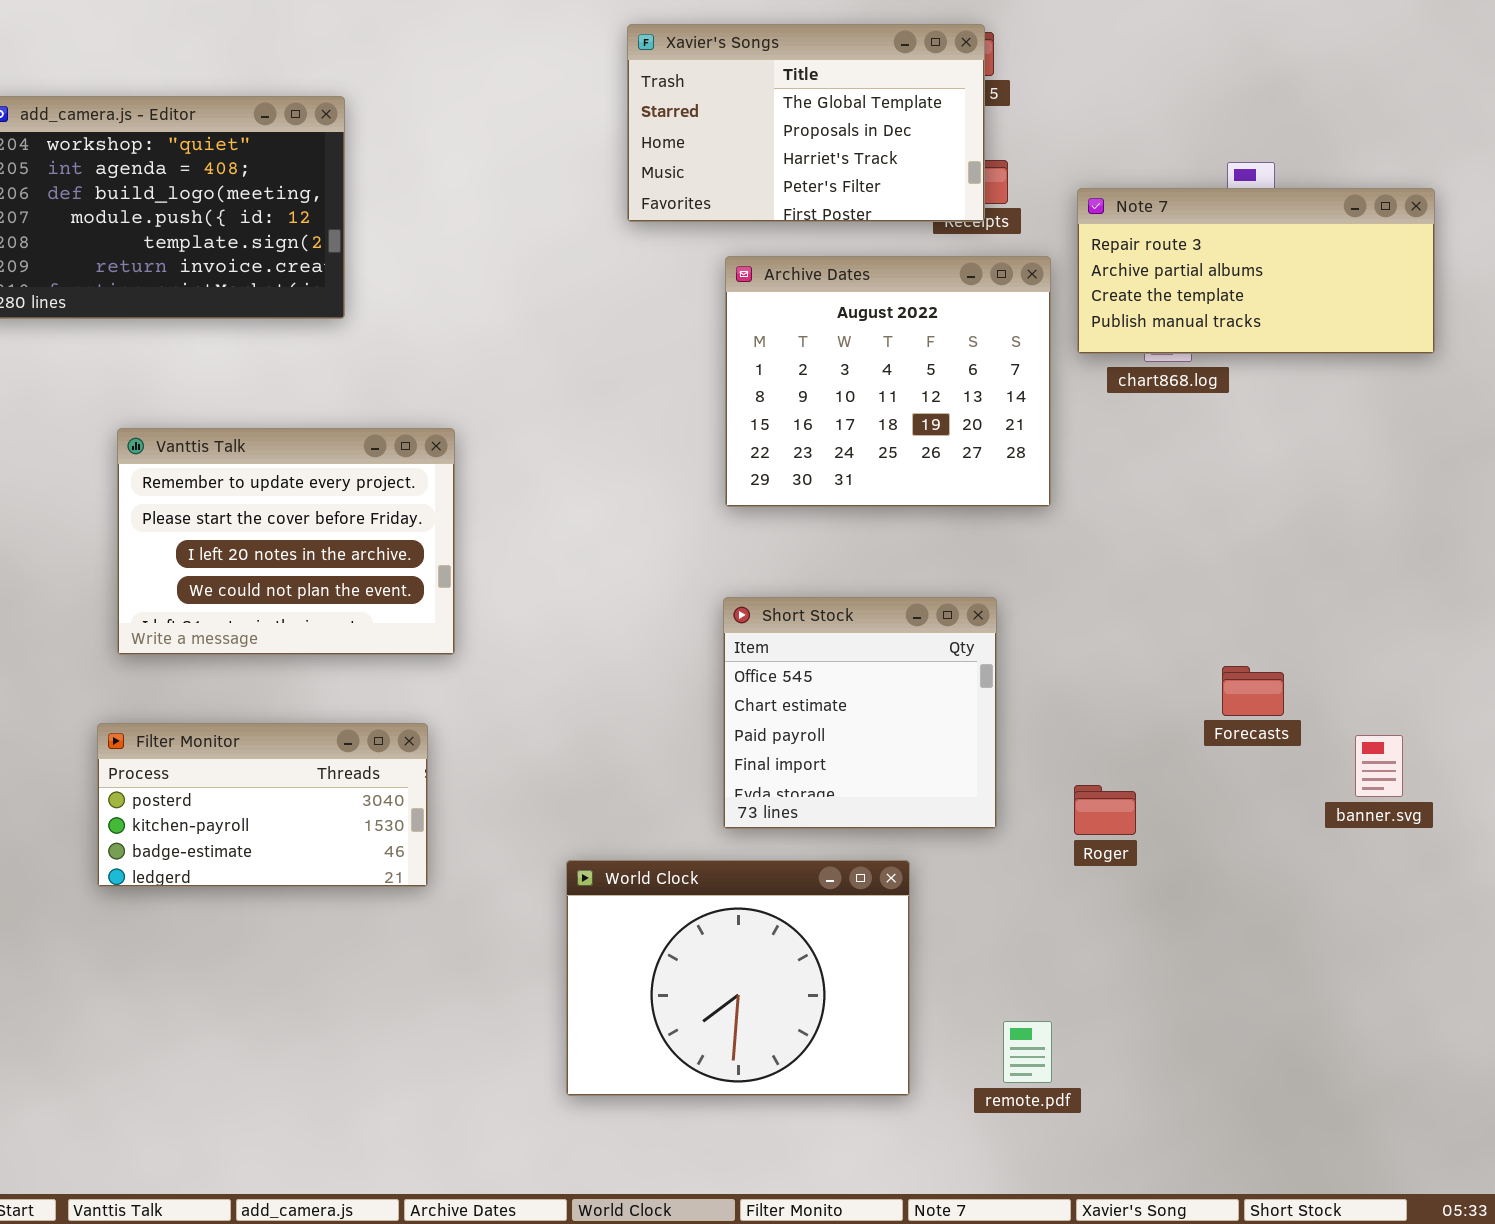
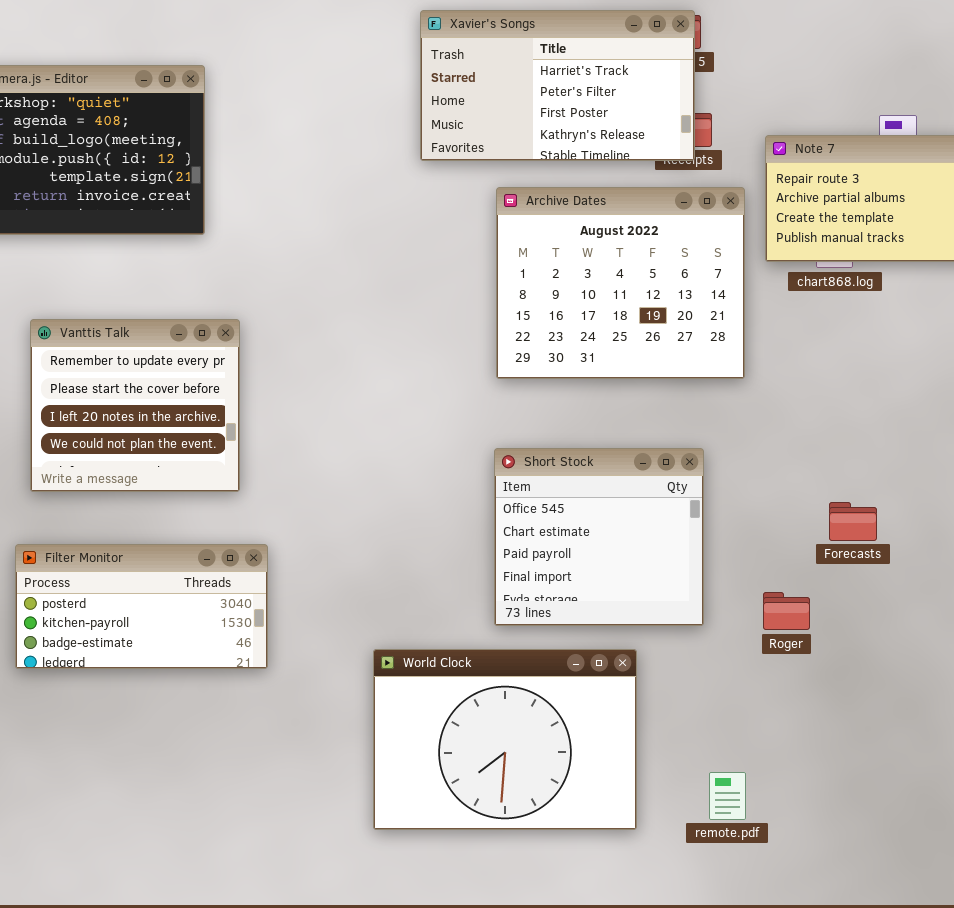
Xavier's Songs: [627,24,985,222] -> [420,10,695,161], scrolled down 2 rows
Vanttis Talk: [117,428,455,655] -> [30,319,240,492], resized
Forecasts: [1222,666,1284,716] -> [829,502,877,541], moved

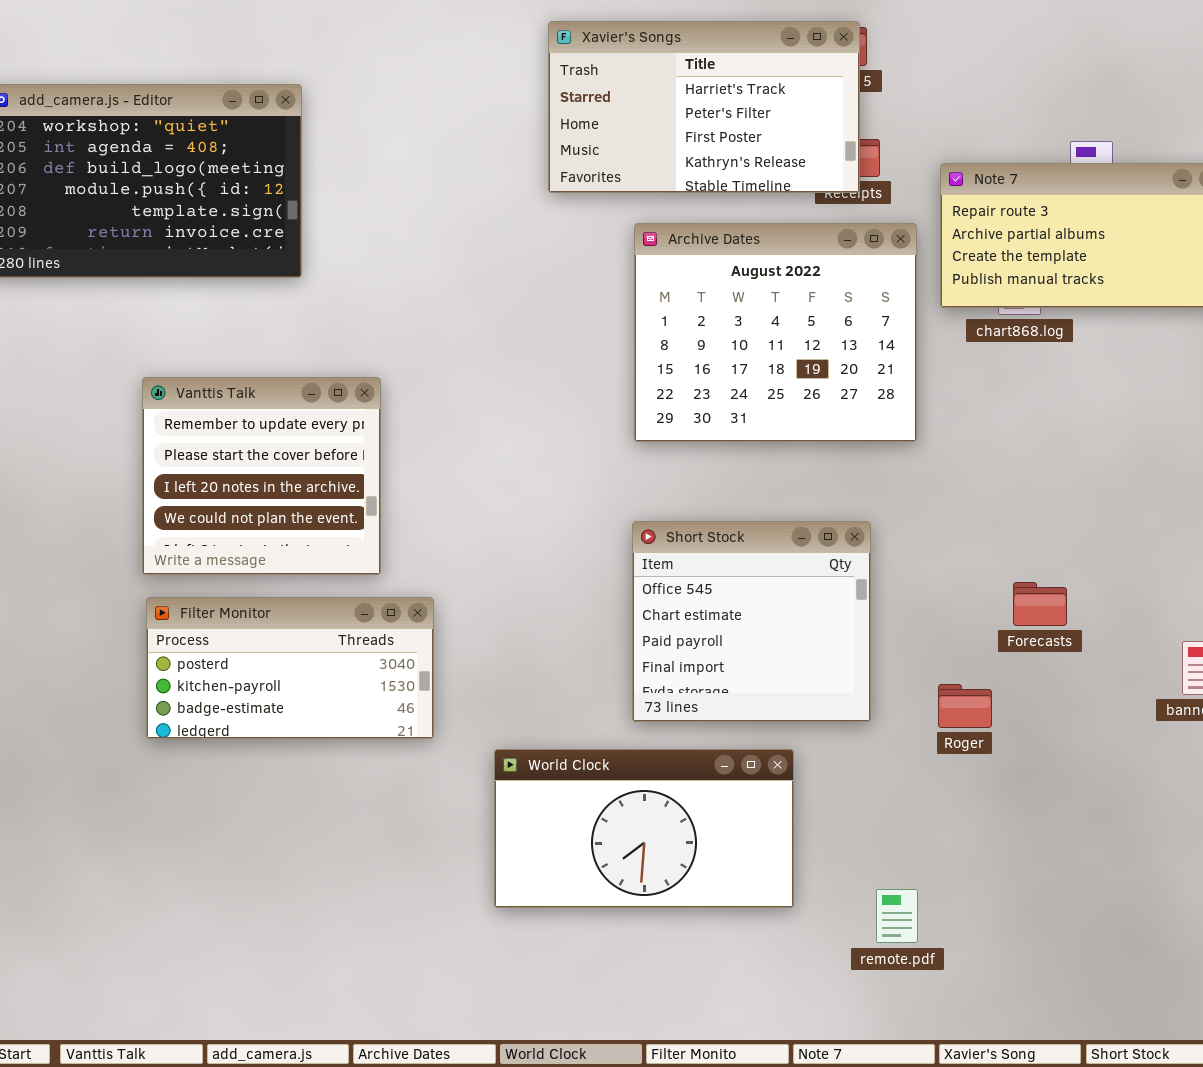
Vanttis Talk: [30,319,240,492] -> [142,377,381,575], moved
Filter Monitor: [15,544,268,669] -> [146,597,434,739], moved
World Clock: [373,649,637,830] -> [494,749,794,908], resized

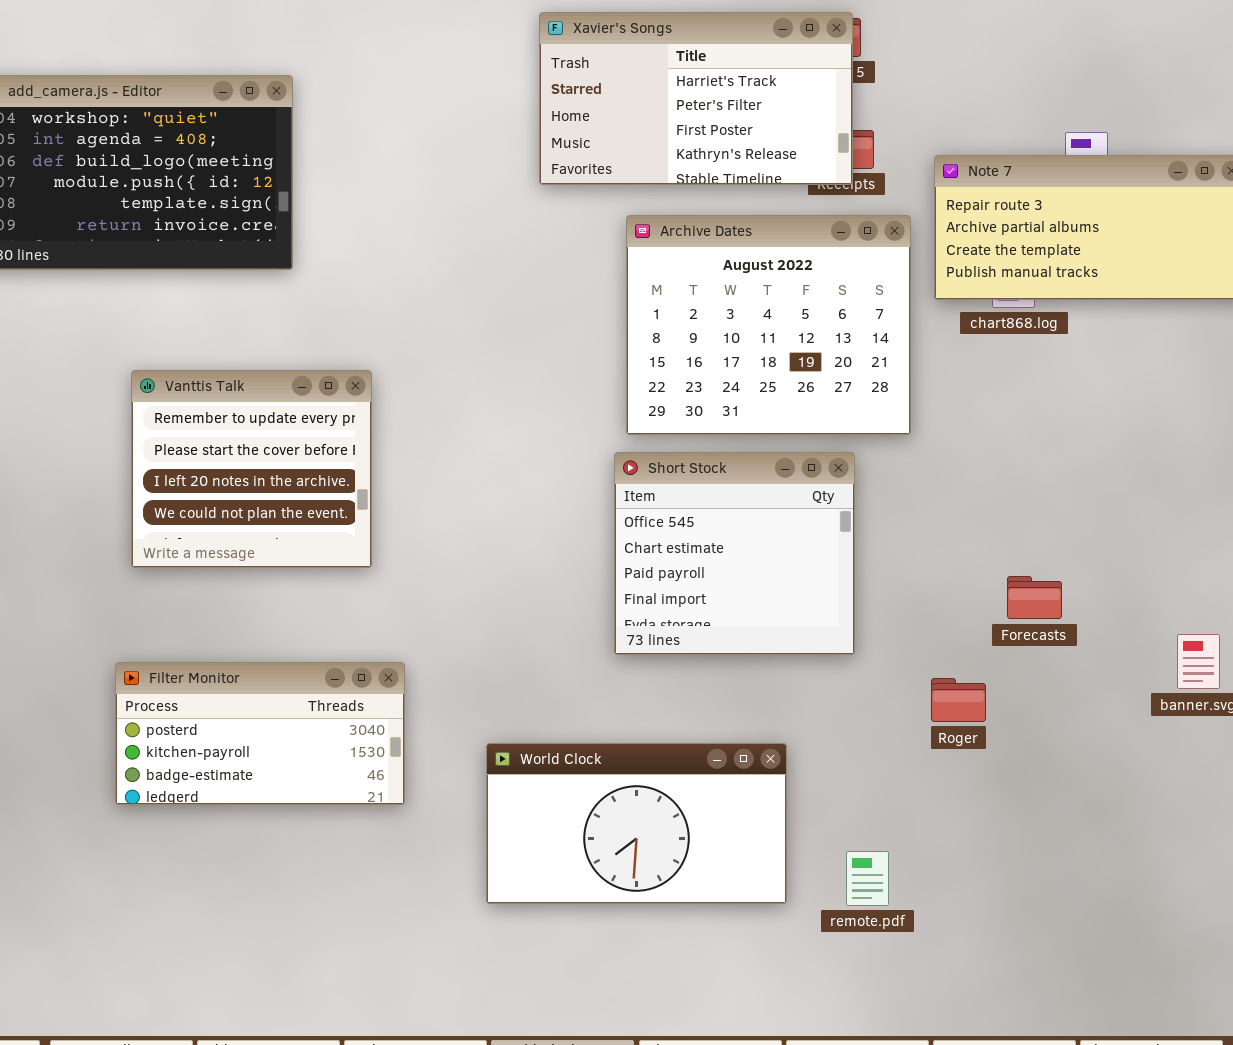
Short Stock: [632,521,871,722] -> [614,452,855,655], moved
Filter Monitor: [146,597,434,739] -> [115,662,405,805], moved
remote.pdf: [876,889,918,943] -> [846,851,889,906], moved

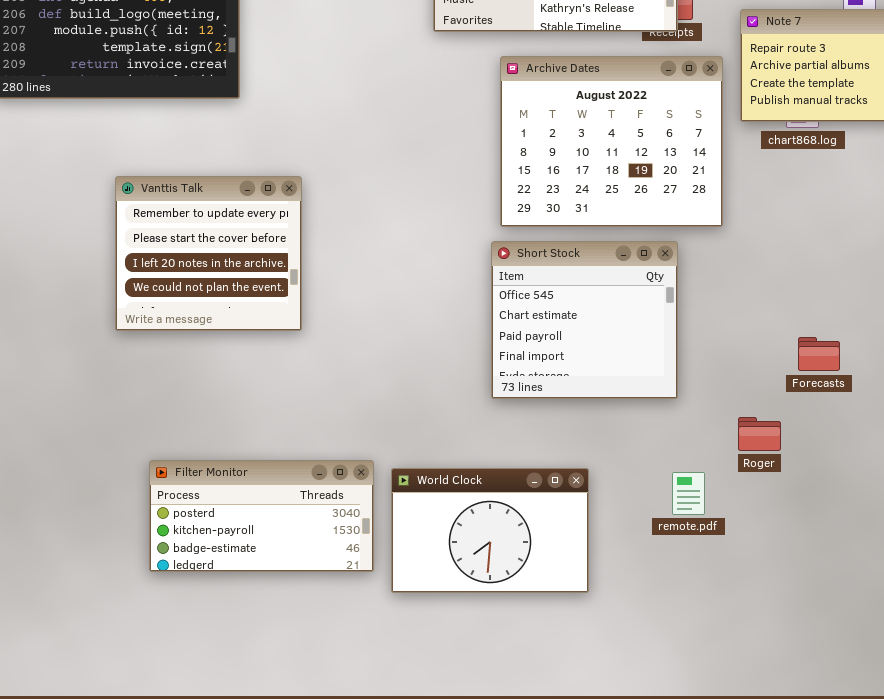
Filter Monitor: [115,662,405,805] -> [149,460,374,572], moved
World Clock: [486,743,787,904] -> [391,468,589,593], resized
remote.pdf: [846,851,889,906] -> [672,472,705,515], moved

